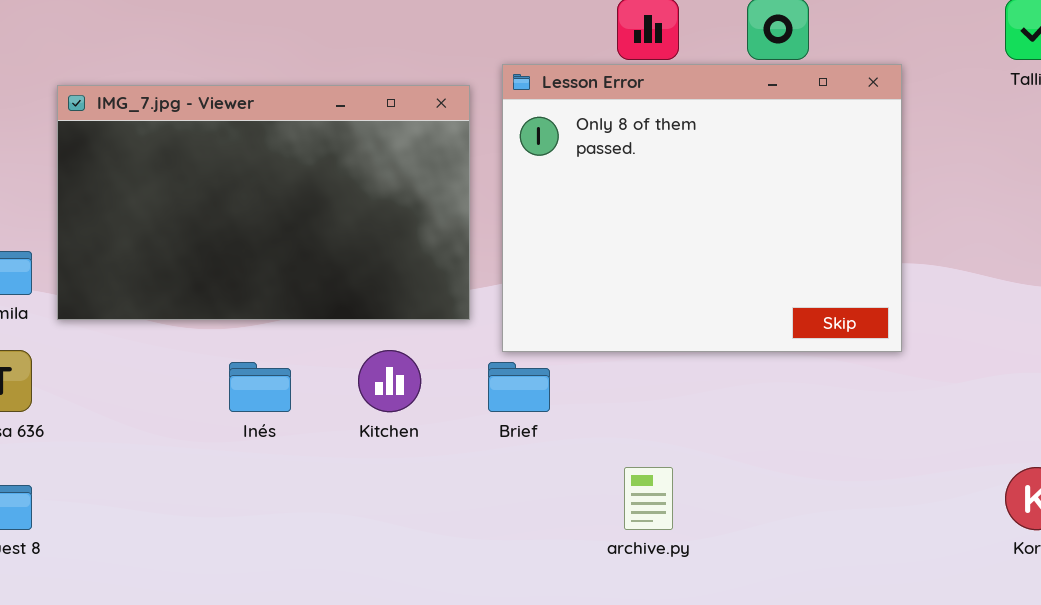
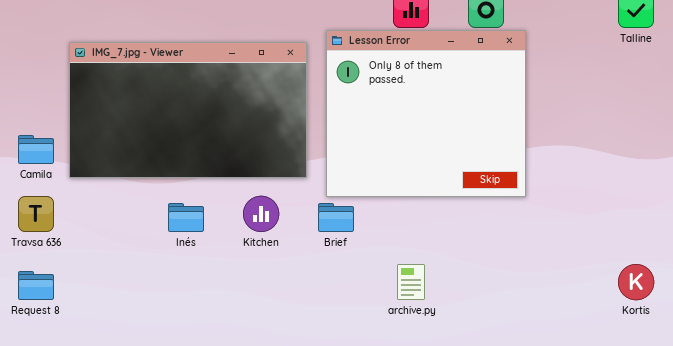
Lesson Error: [502,64,902,352] -> [326,30,526,197], resized

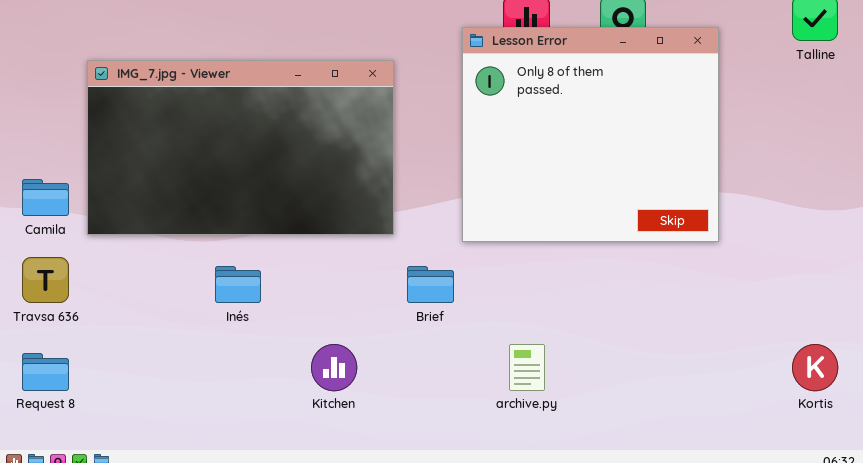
Lesson Error: [326,30,526,197] -> [462,27,719,242], moved
Kitchen: [243,196,279,232] -> [311,344,357,391], moved

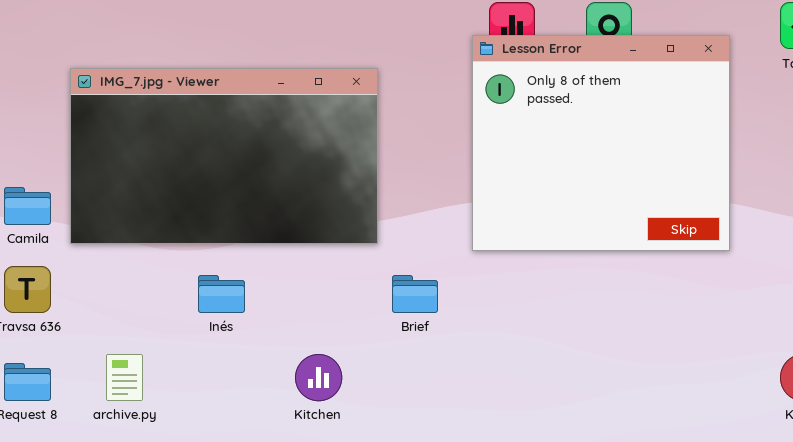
Lesson Error: [462,27,719,242] -> [472,35,730,251], moved
archive.py: [509,344,545,391] -> [106,354,143,401], moved

